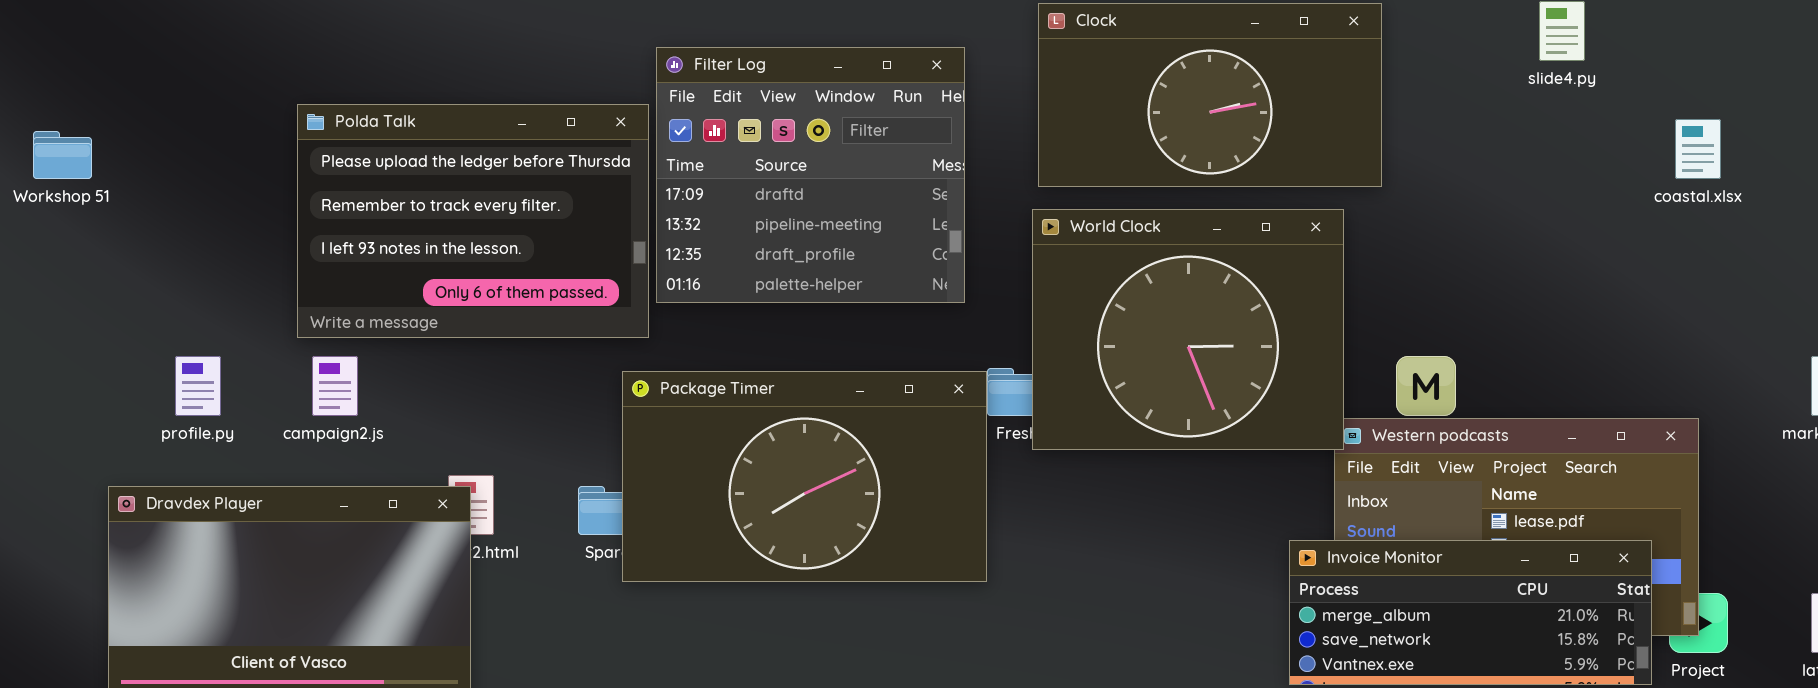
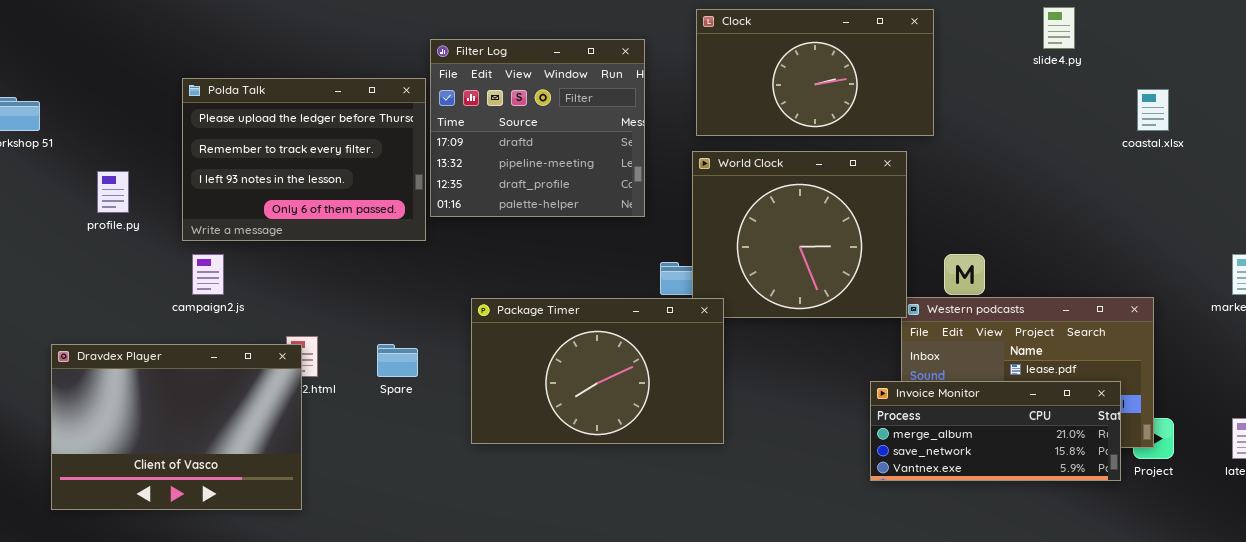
profile.py: [175,356,221,416] -> [97,171,129,213], moved
Package Timer: [622,371,987,582] -> [471,298,724,444], moved

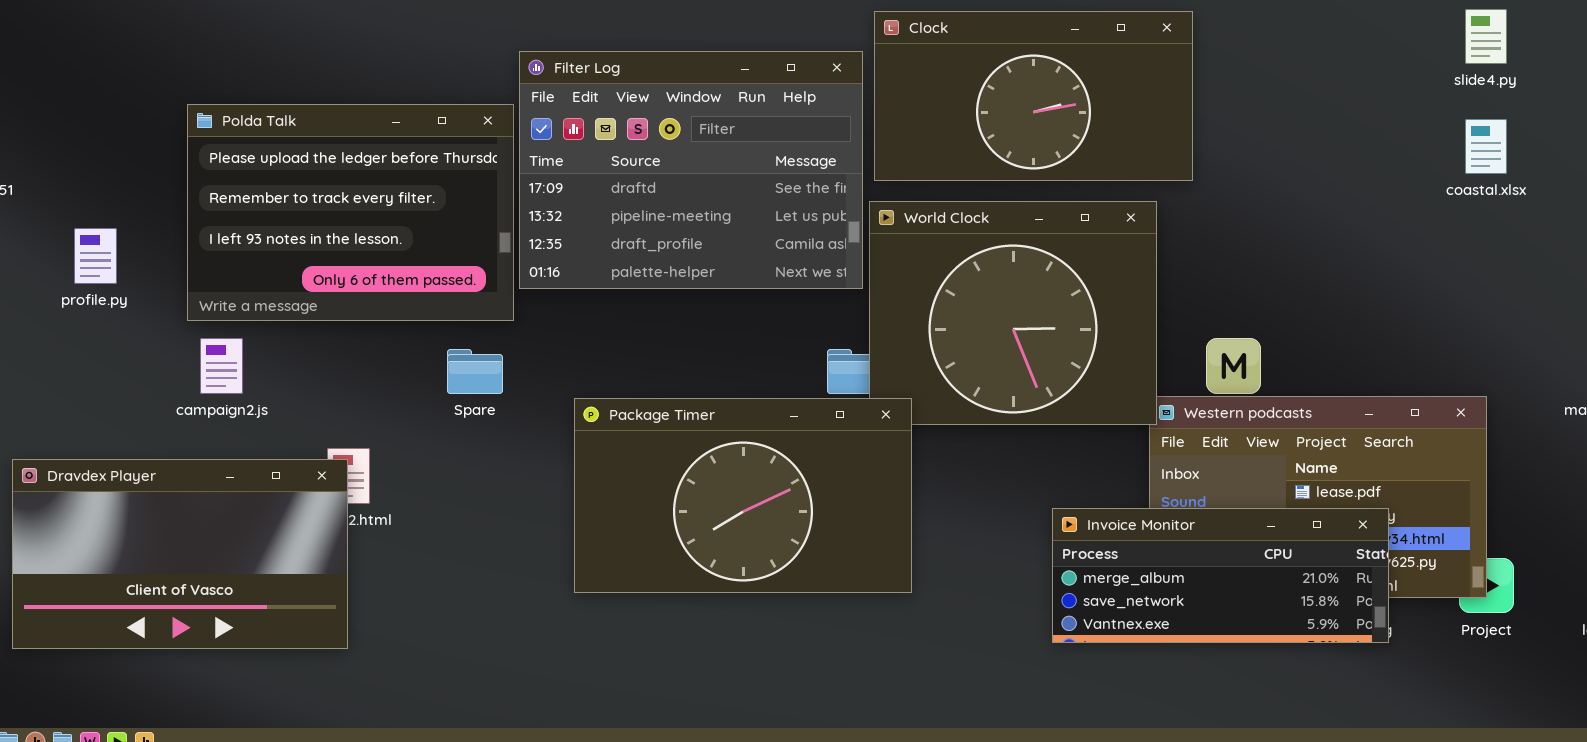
slide4.py: [1043,7,1075,49] -> [1465,9,1507,64], moved
Filter Log: [430,39,645,217] -> [519,51,863,289], resized
Dravdex Player: [51,344,302,510] -> [12,459,348,649], resized
Spare: [377,344,418,377] -> [447,349,503,394], moved
Invoice Monitor: [870,381,1121,481] -> [1052,508,1389,643], moved

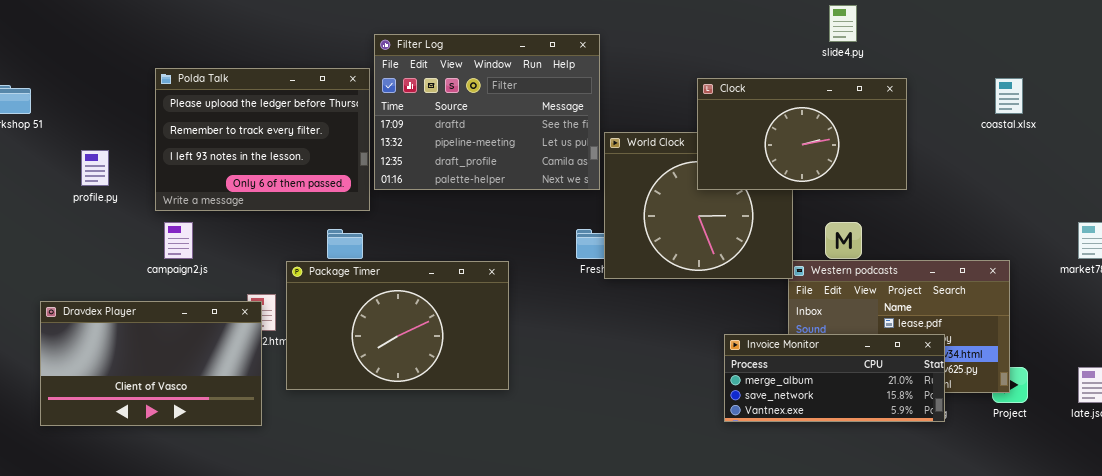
slide4.py: [1465,9,1507,64] -> [829,5,857,42], moved
Clock: [874,11,1193,181] -> [697,78,907,190], moved
Package Timer: [574,398,912,593] -> [286,261,509,390], moved

